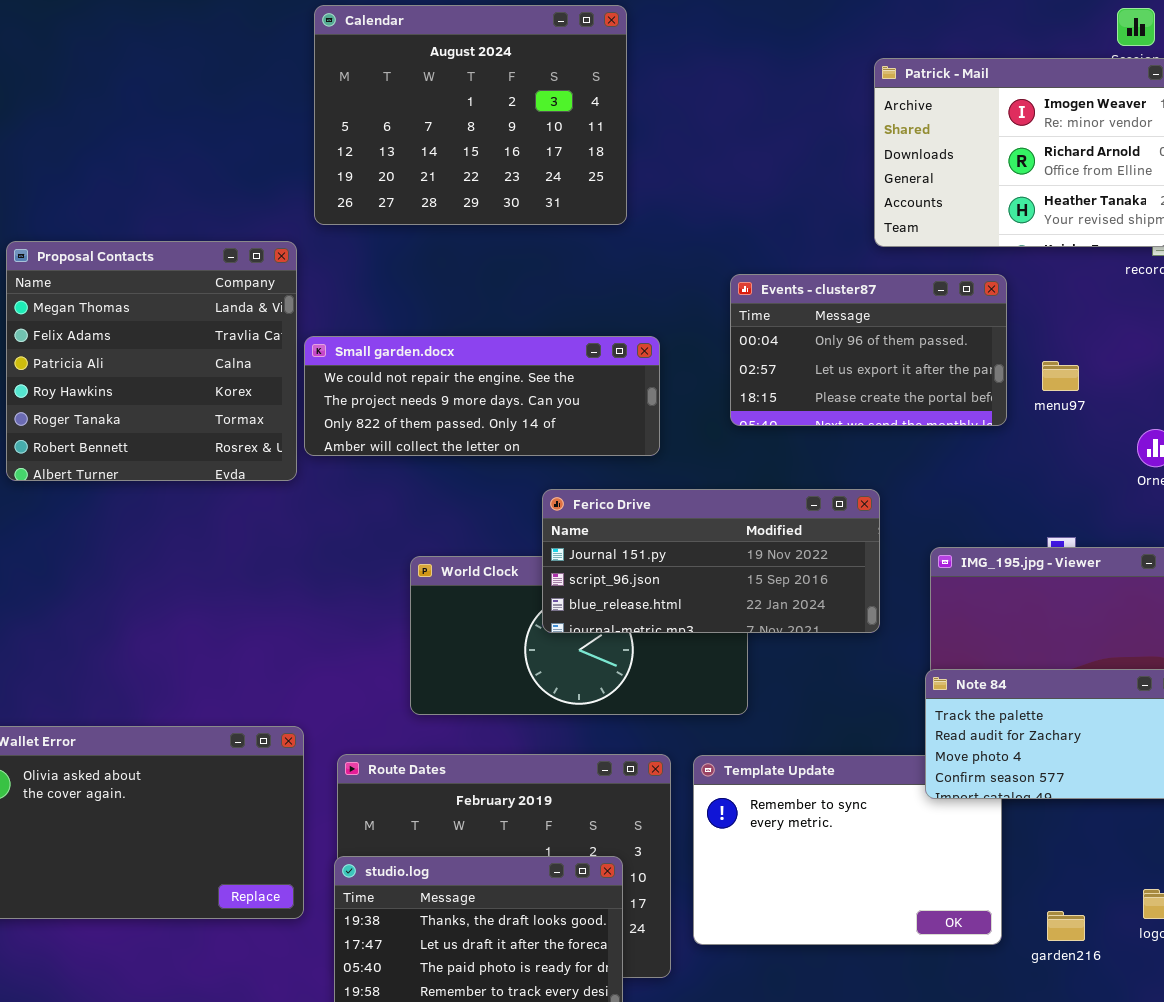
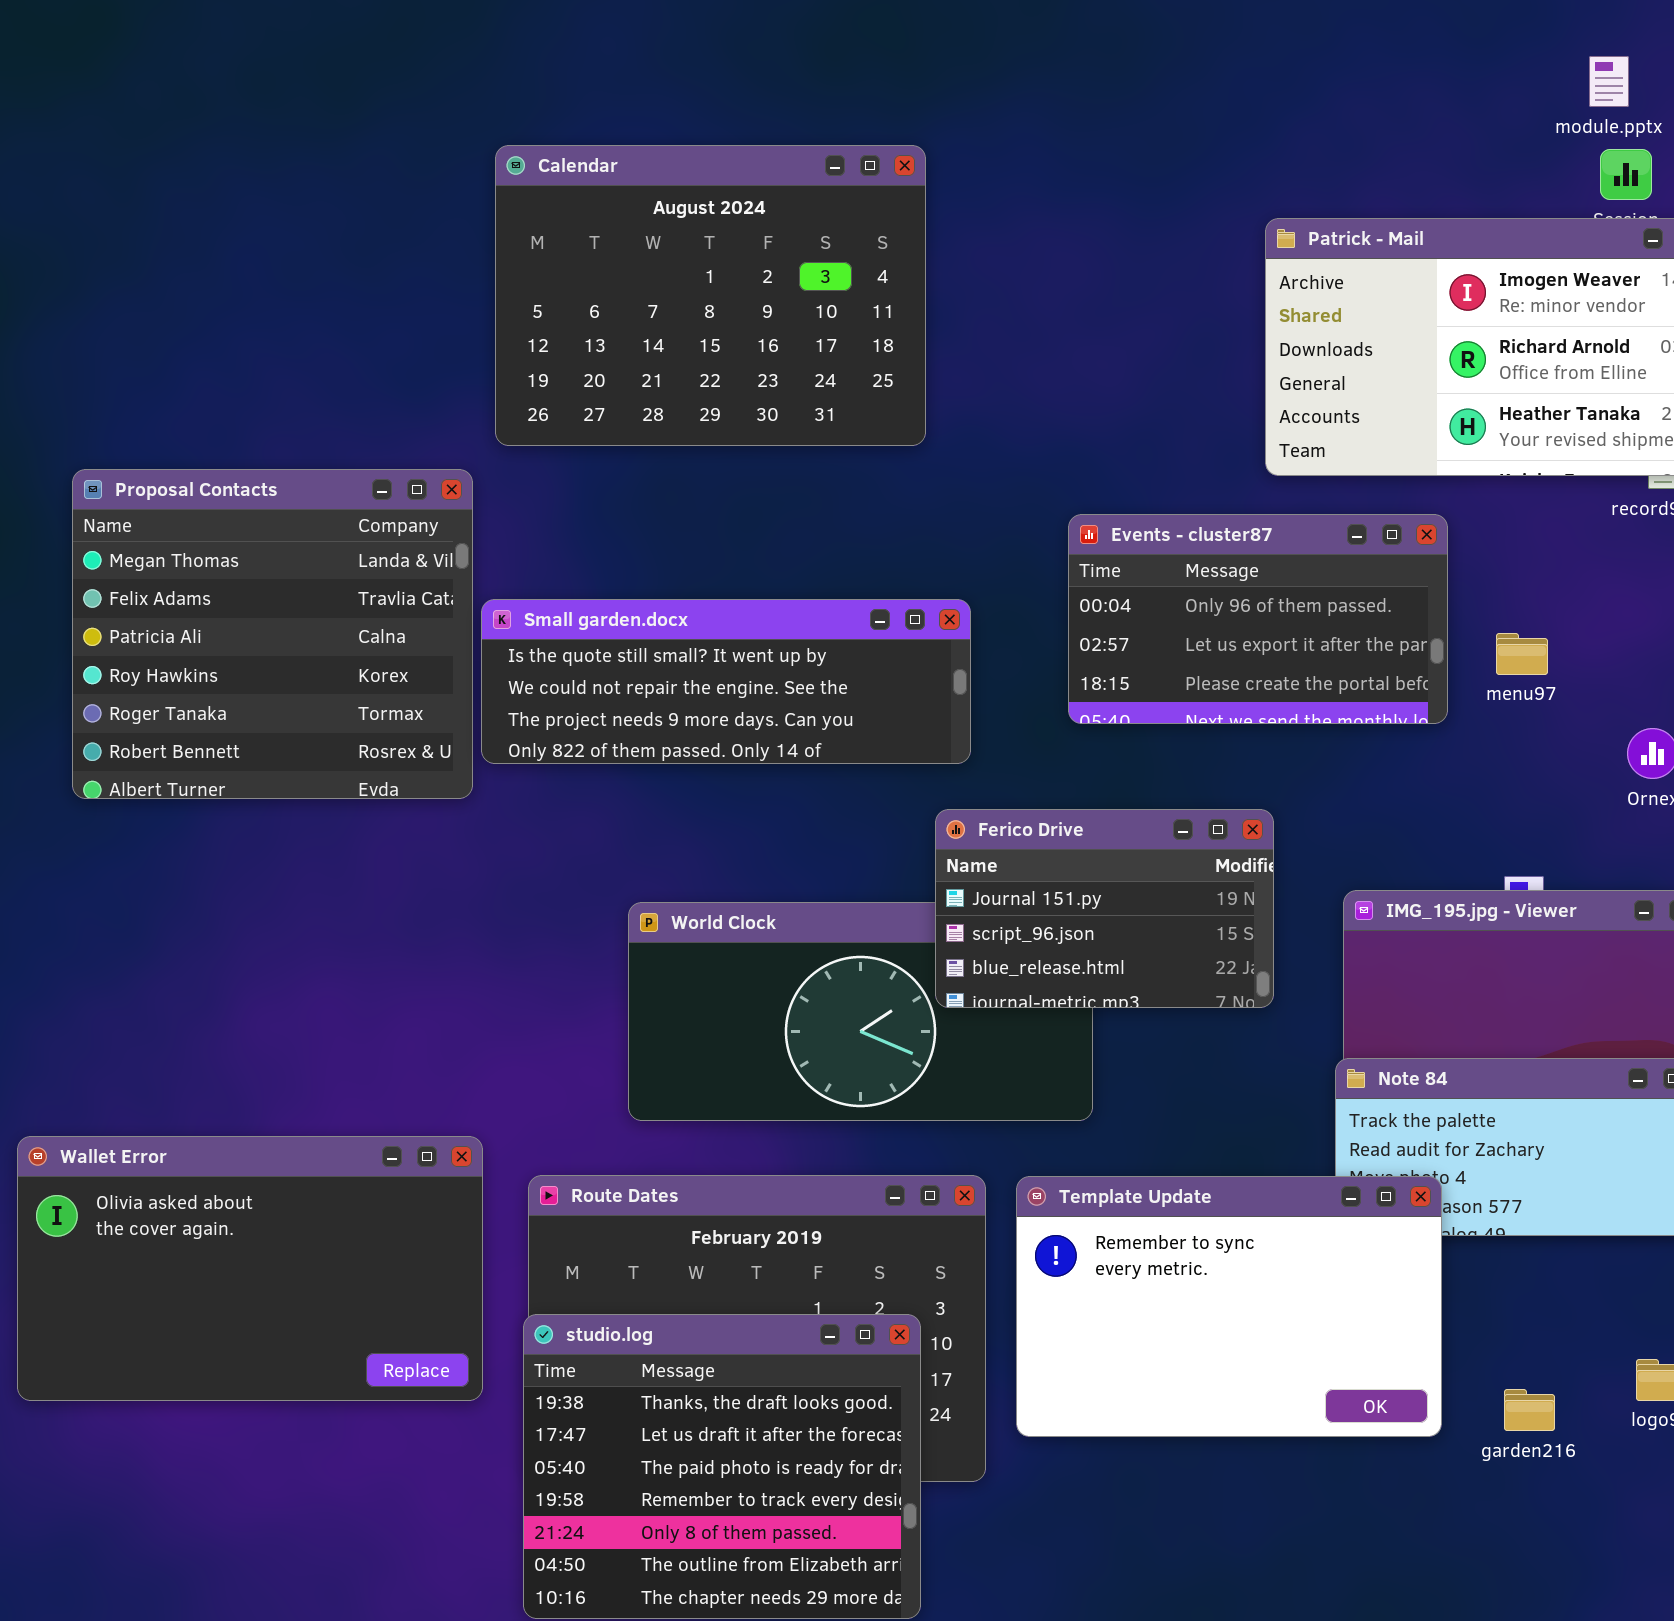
Small garden.docx: [304,336,660,456] -> [481,599,971,764], scrolled up 1 row
Ferico Drive: [542,489,880,633] -> [935,809,1274,1008], resized
Template Update: [693,755,1002,945] -> [1016,1176,1442,1437], raised

